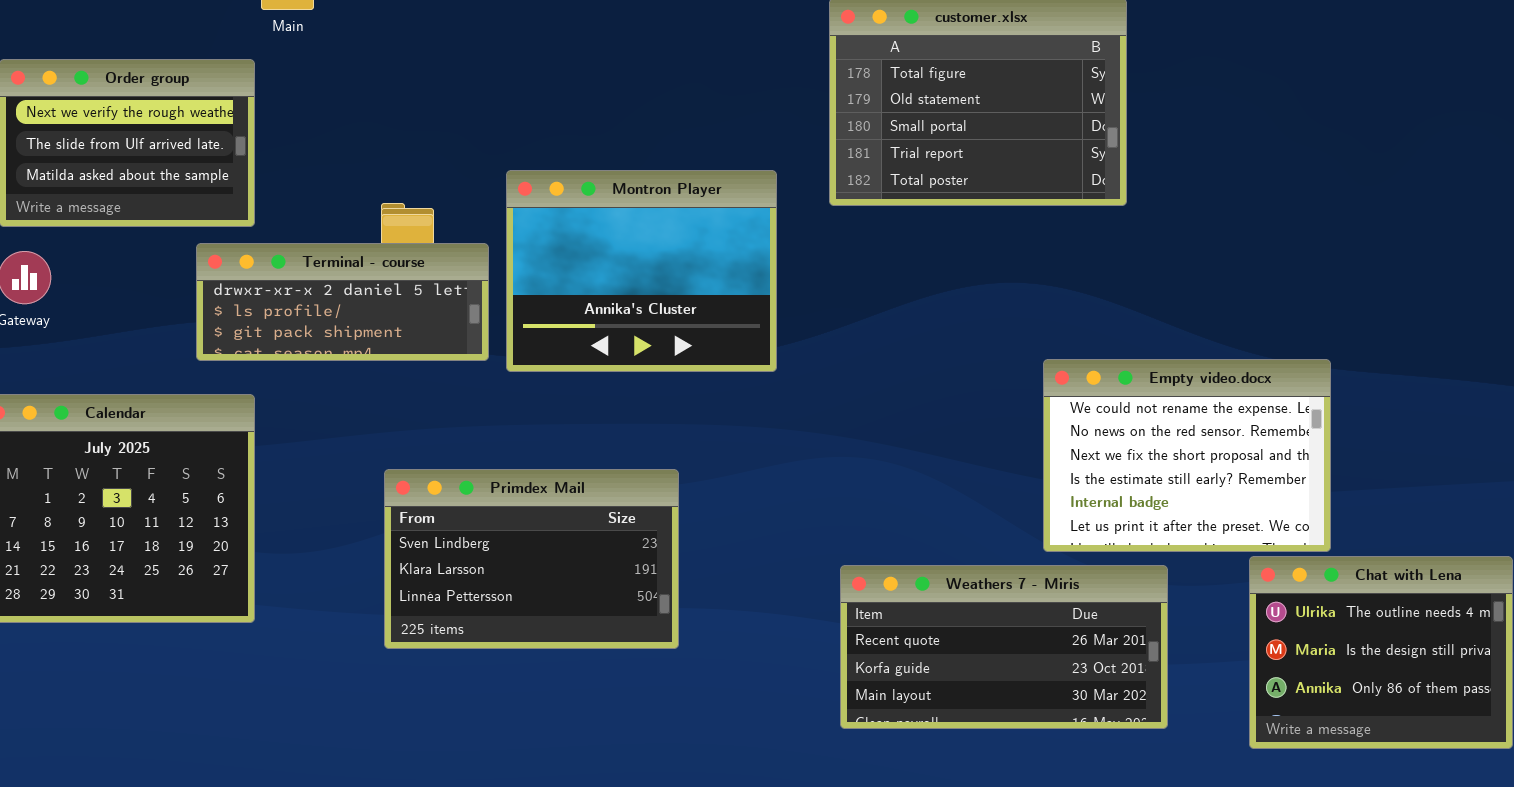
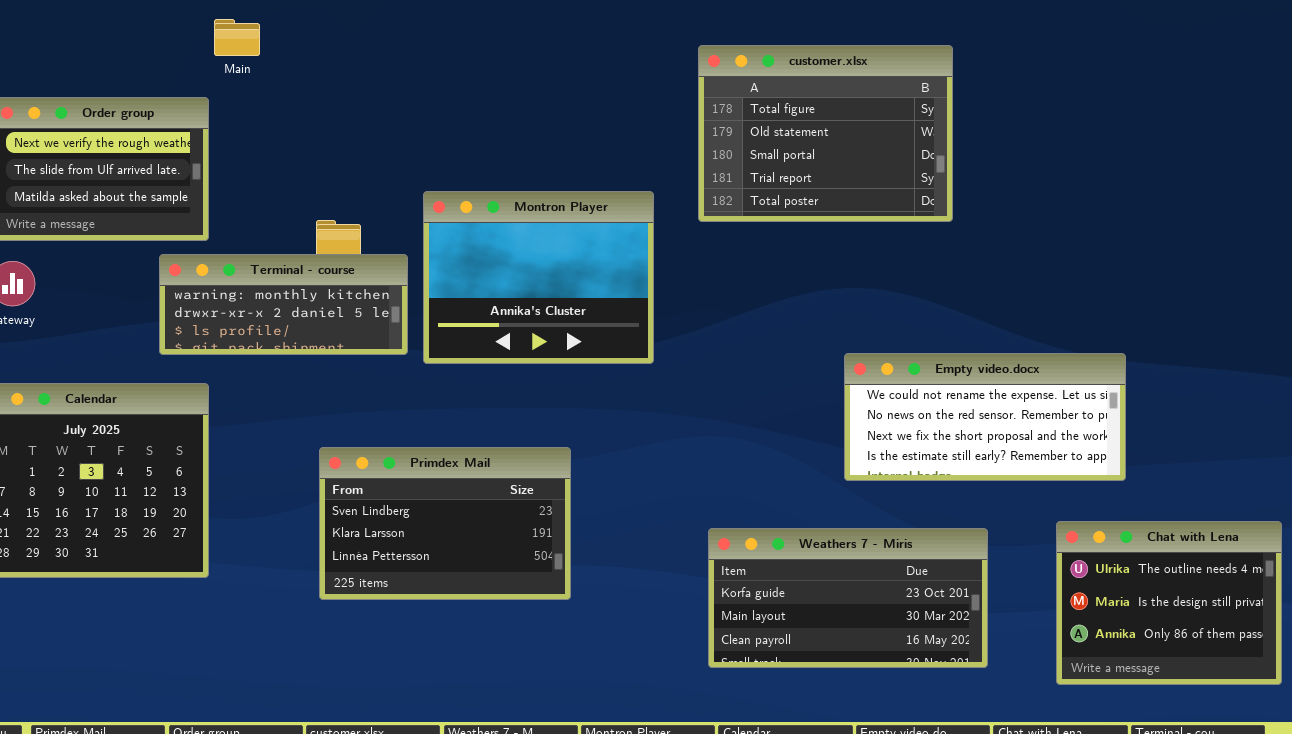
Terminal - course: [196,243,489,361] -> [159,254,408,355], scrolled up 1 row
Empty video.docx: [1043,359,1331,552] -> [844,353,1126,481], resized
Weathers 7 - Miris: [840,565,1168,729] -> [708,528,988,668], scrolled down 1 row

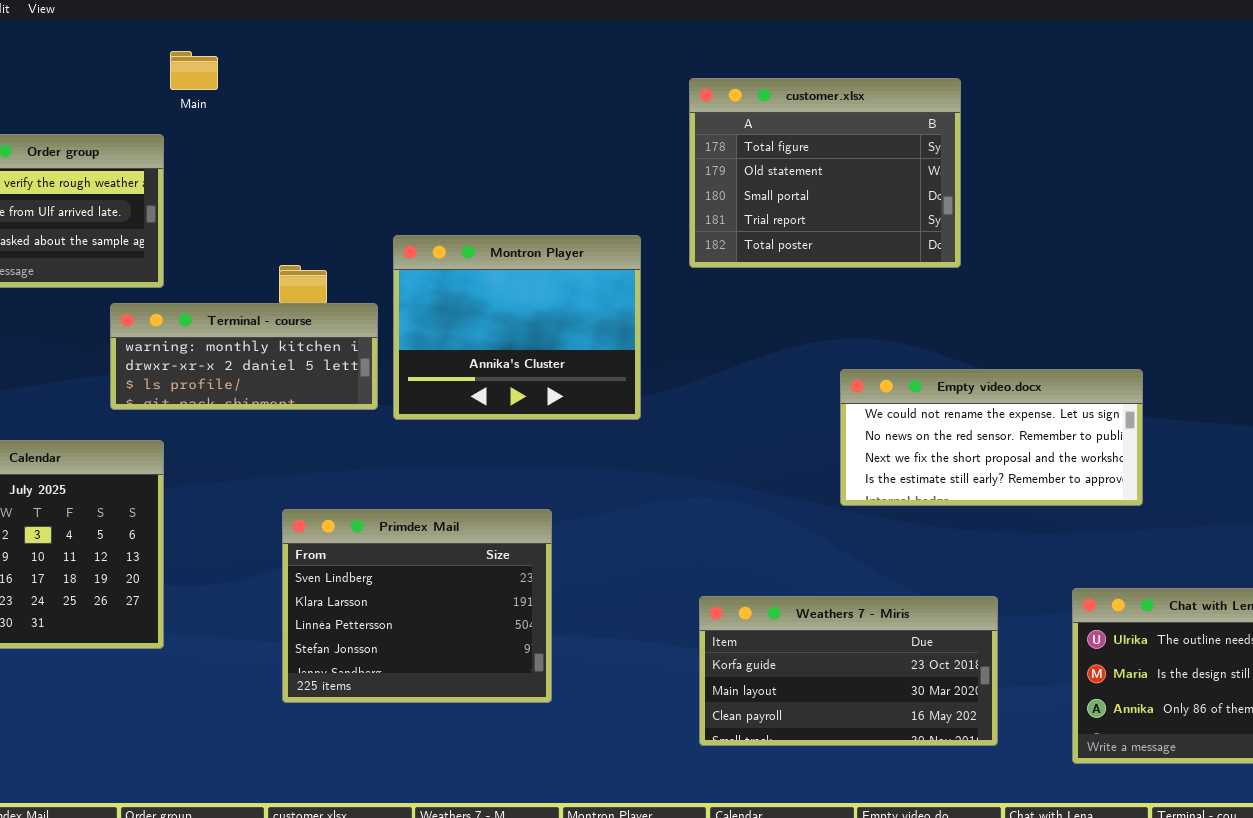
Empty video.docx: [844,353,1126,481] -> [840,369,1143,506], moved
Primdex Mail: [319,447,571,600] -> [282,509,552,703], resized

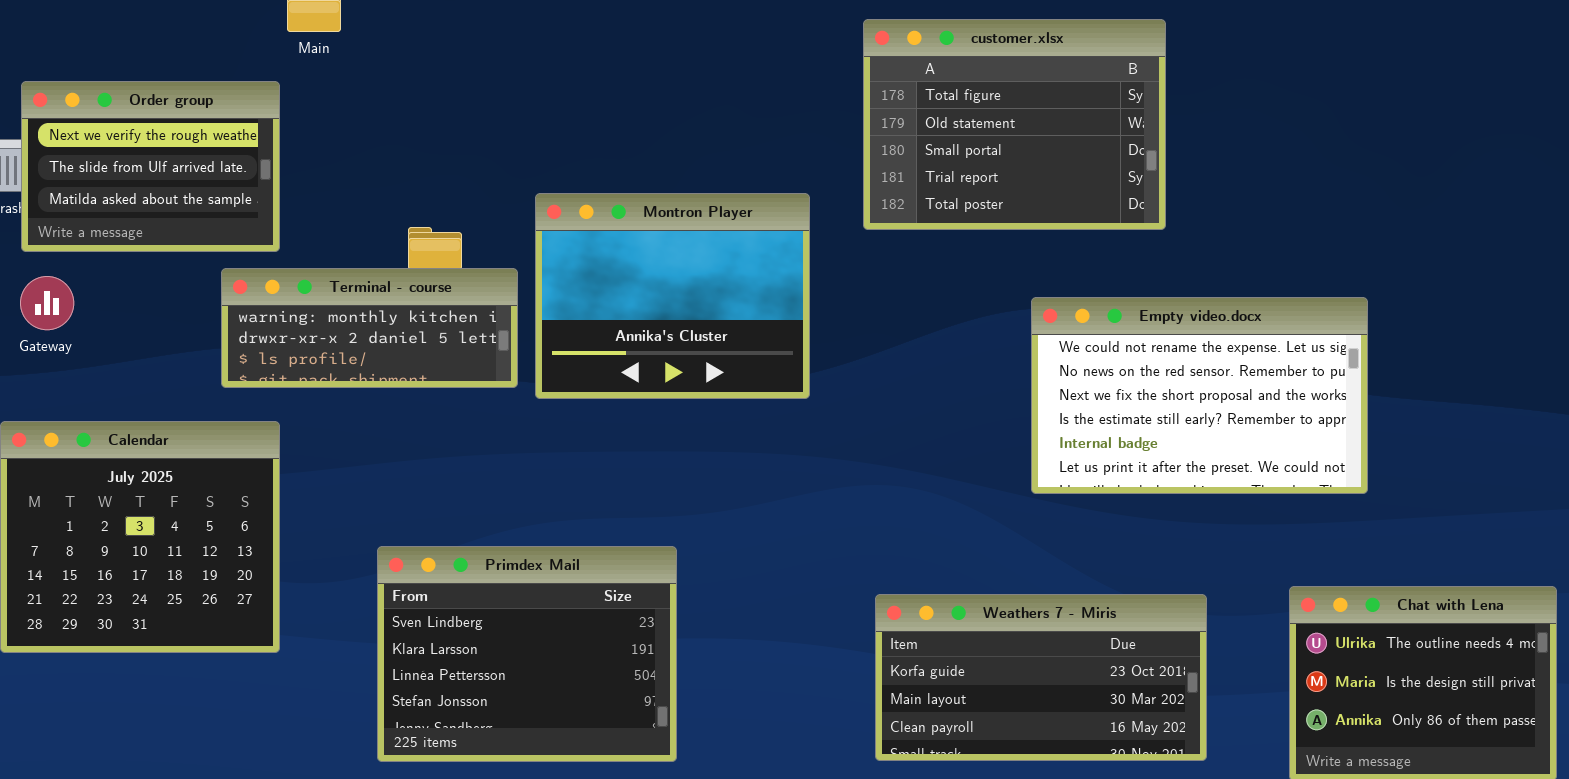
Empty video.docx: [840,369,1143,506] -> [1031,297,1368,494], resized
Primdex Mail: [282,509,552,703] -> [377,546,677,762], moved

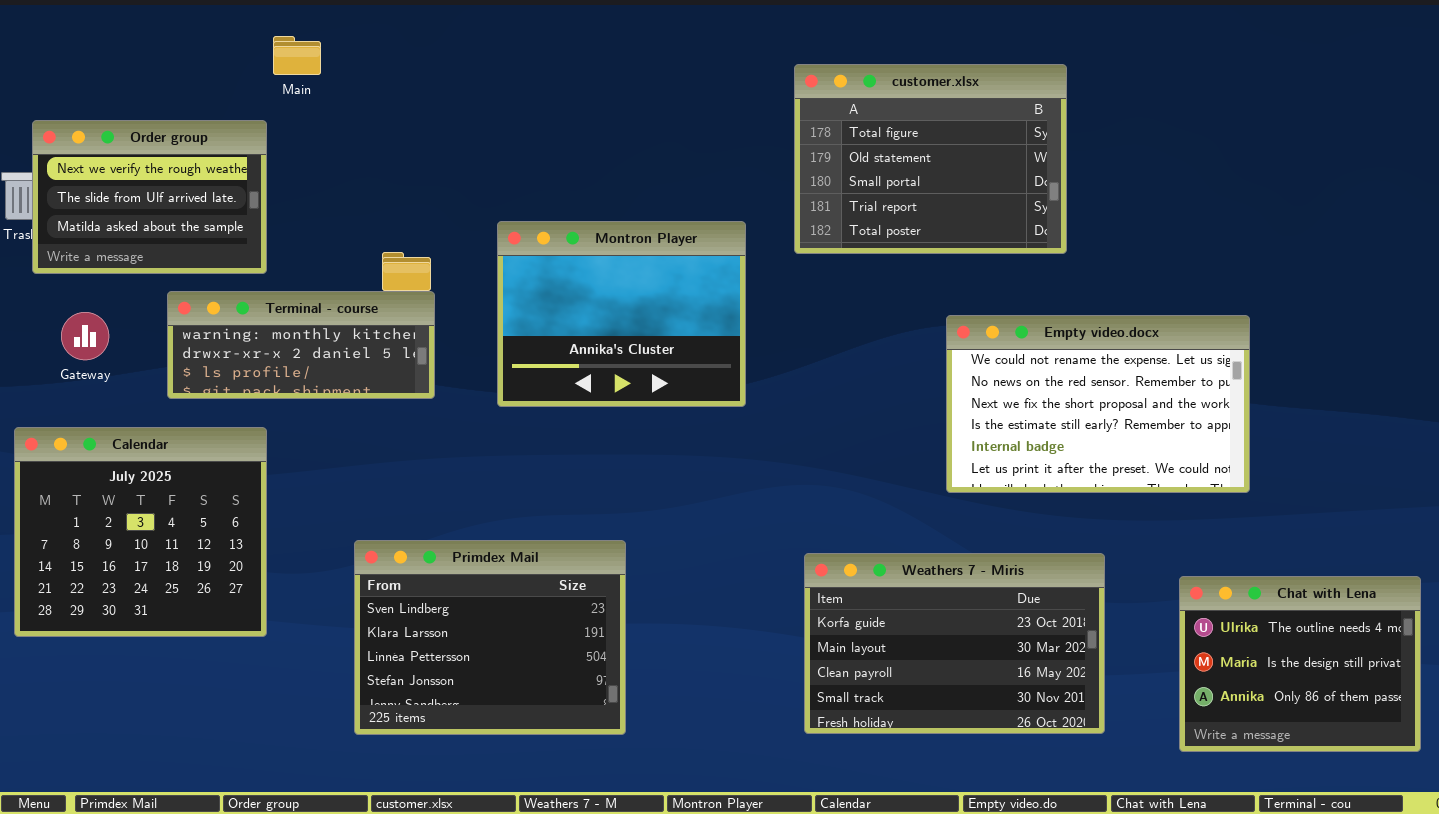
Terminal - course: [221,268,518,388] -> [167,291,435,399], moved
Gateway: [20,276,74,330] -> [61,312,109,360], moved
Weathers 7 - Miris: [875,594,1207,761] -> [804,553,1105,734], resized

